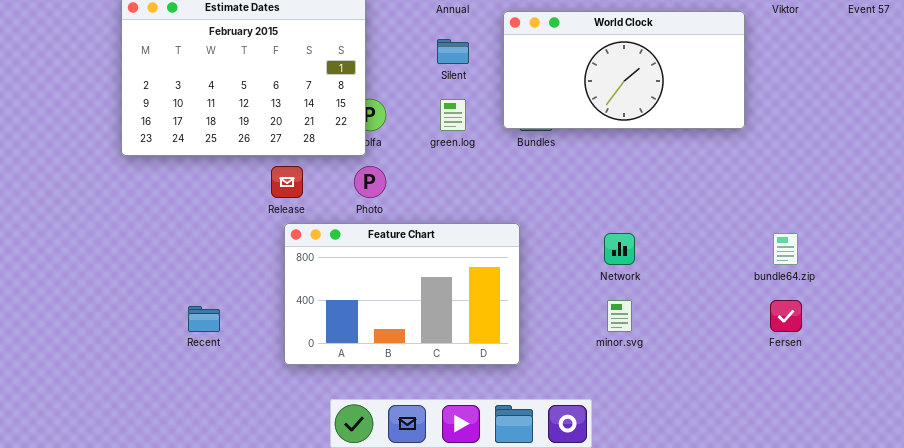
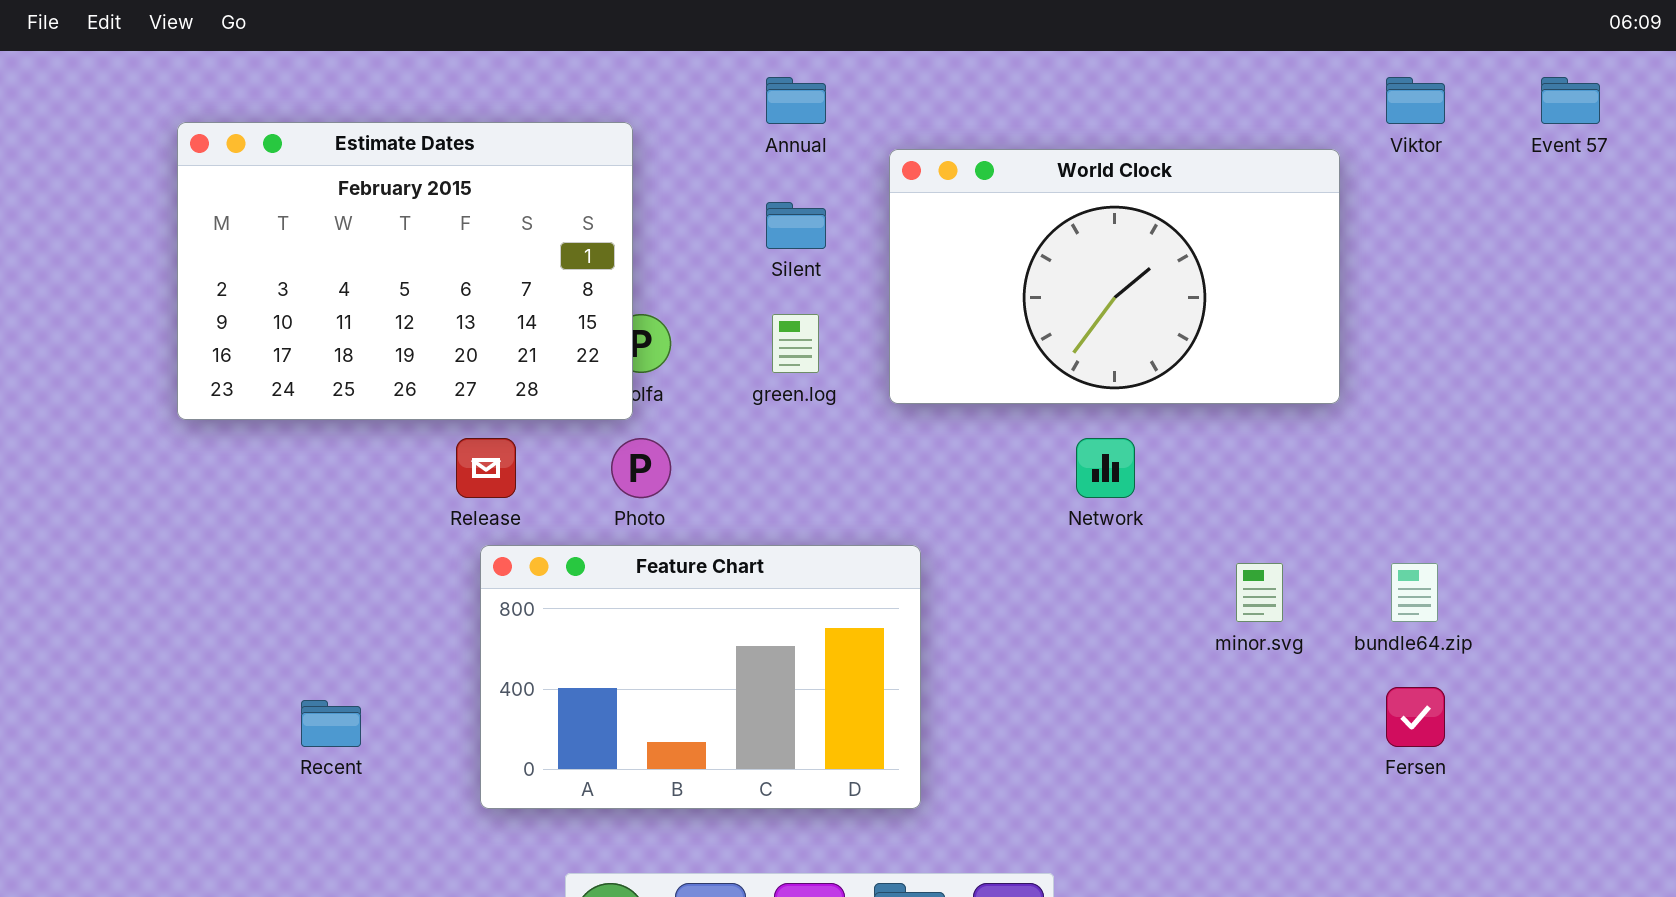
World Clock: [503,11,745,129] -> [889,149,1340,404], resized
Network: [604,233,635,265] -> [1076,438,1135,498], moved
minor.svg: [607,300,632,332] -> [1236,563,1283,622], moved

